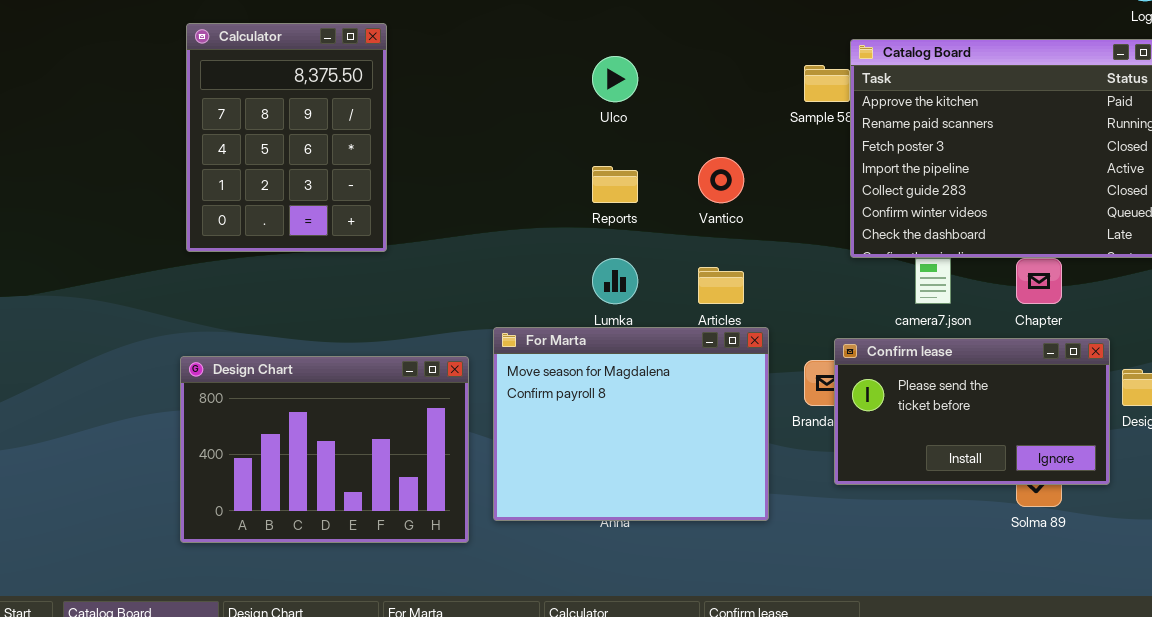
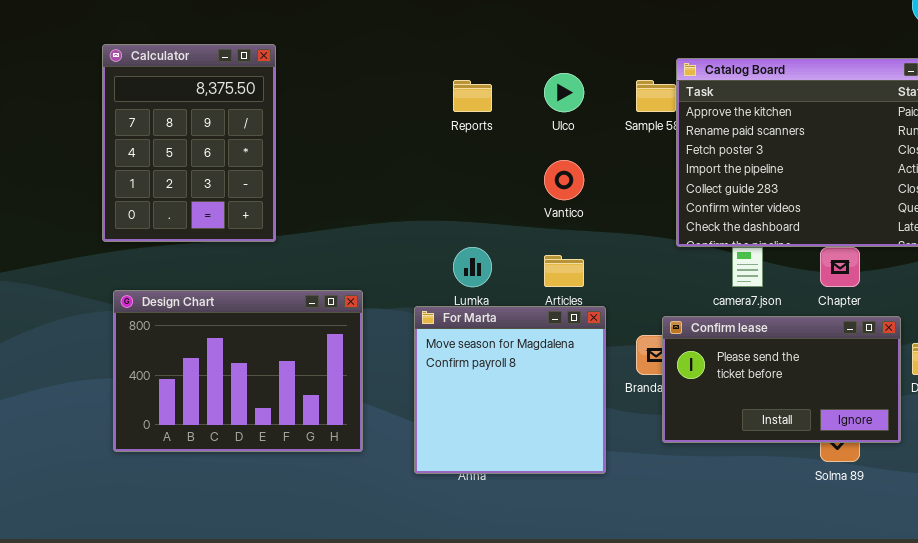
Ulco: [592,56,638,102] -> [544,73,584,112], moved
Reports: [592,166,638,203] -> [453,80,492,112], moved
For Marta: [493,327,769,521] -> [414,306,606,474], resized
Design Chart: [180,356,469,543] -> [113,290,363,452], moved

